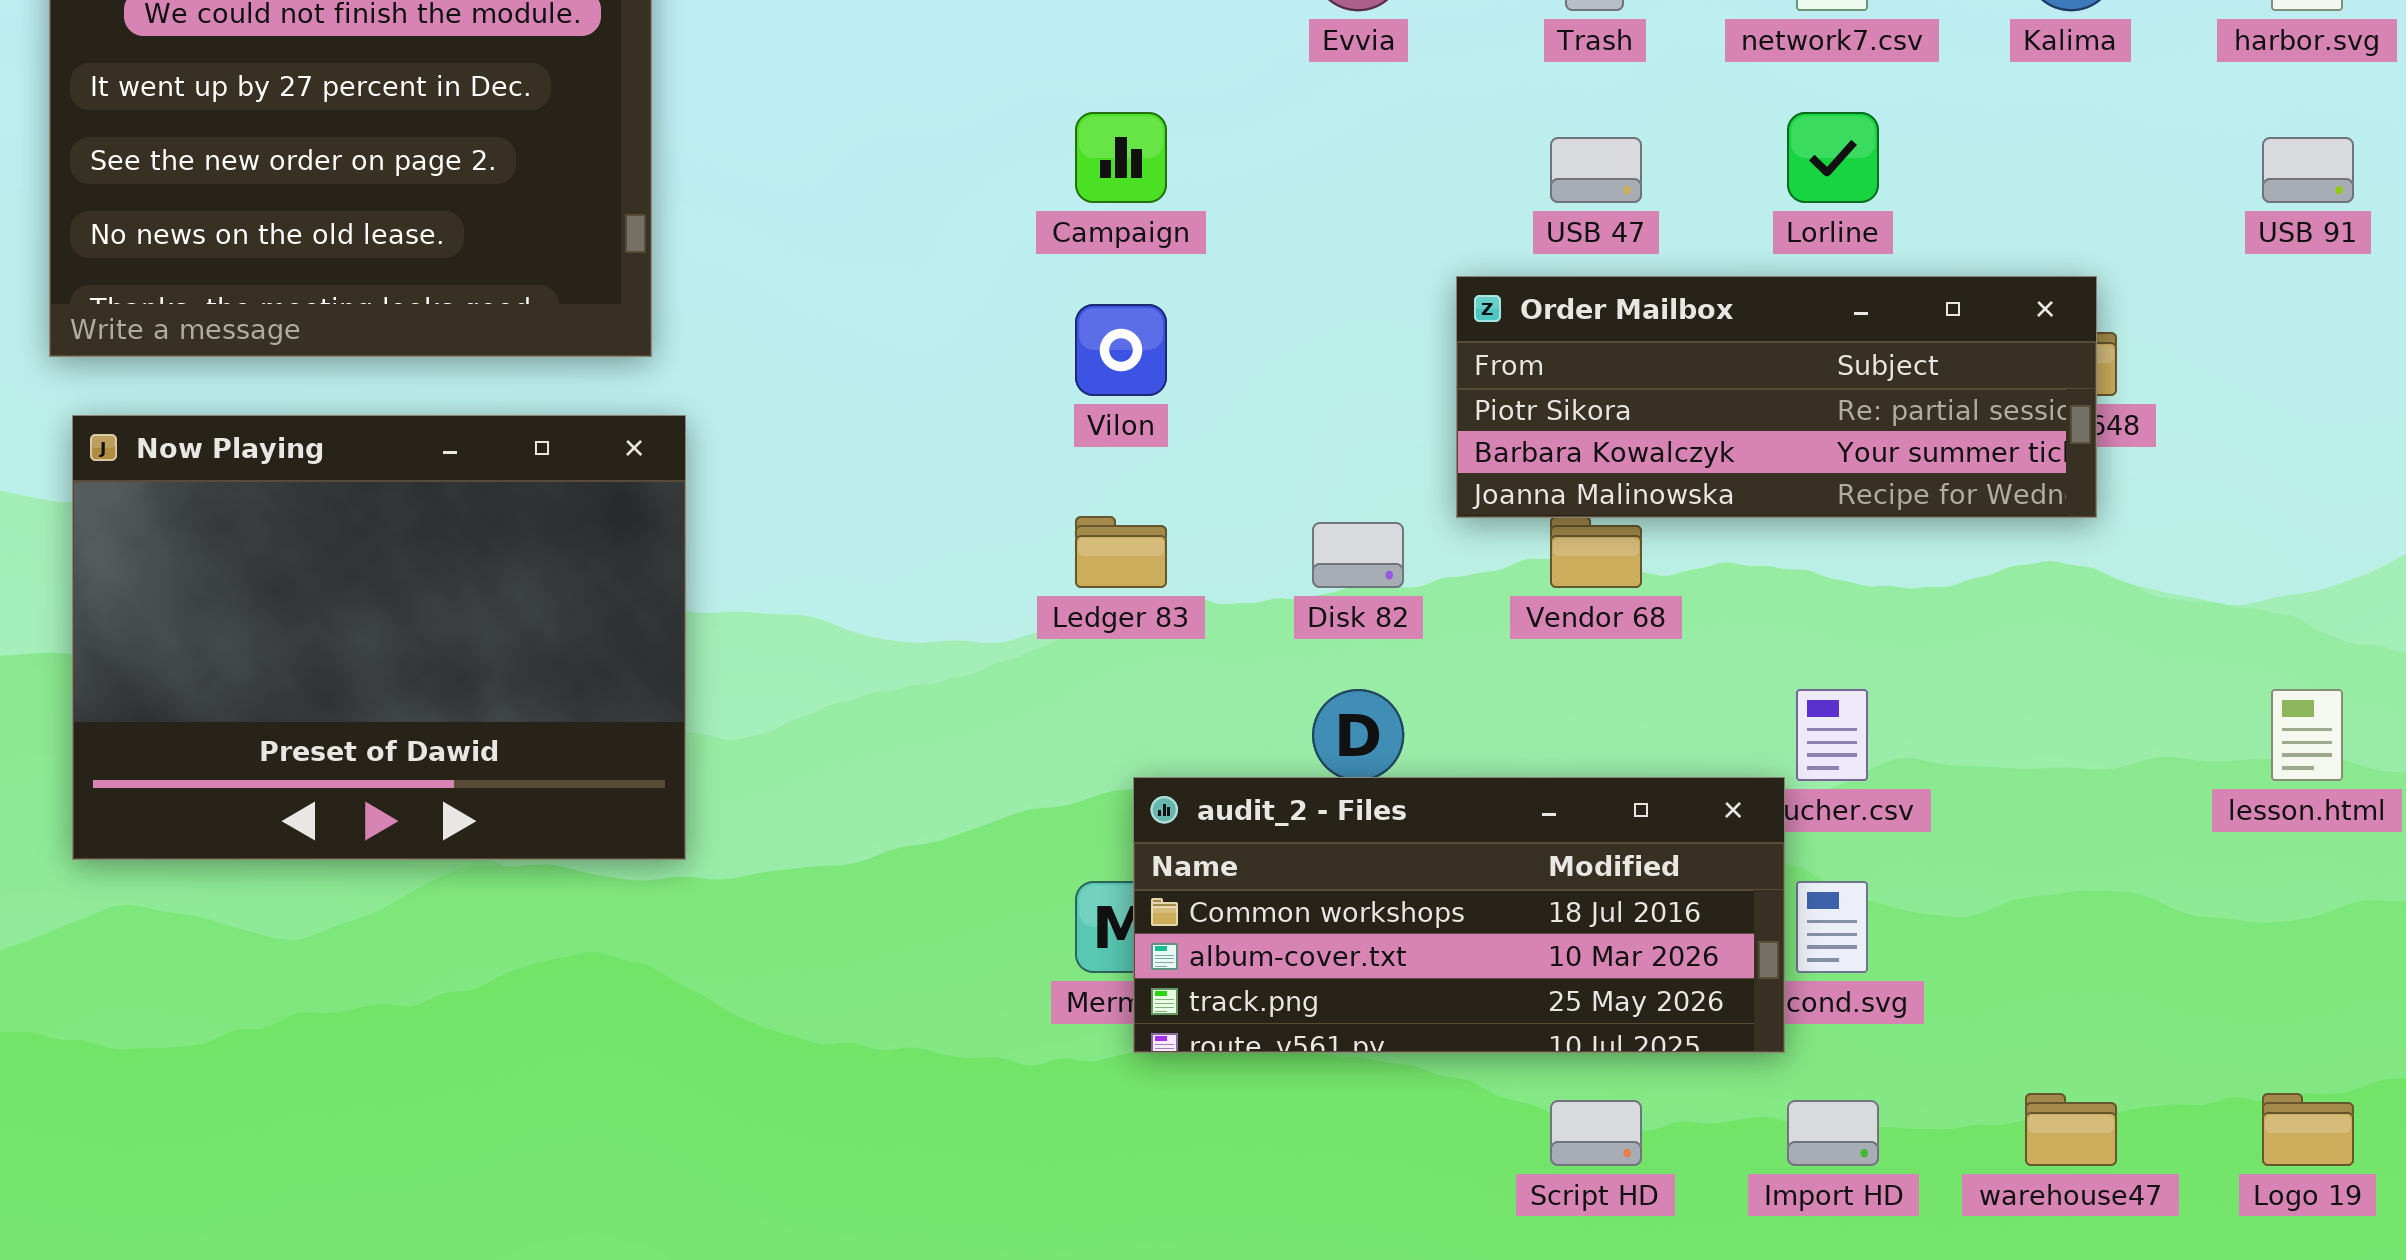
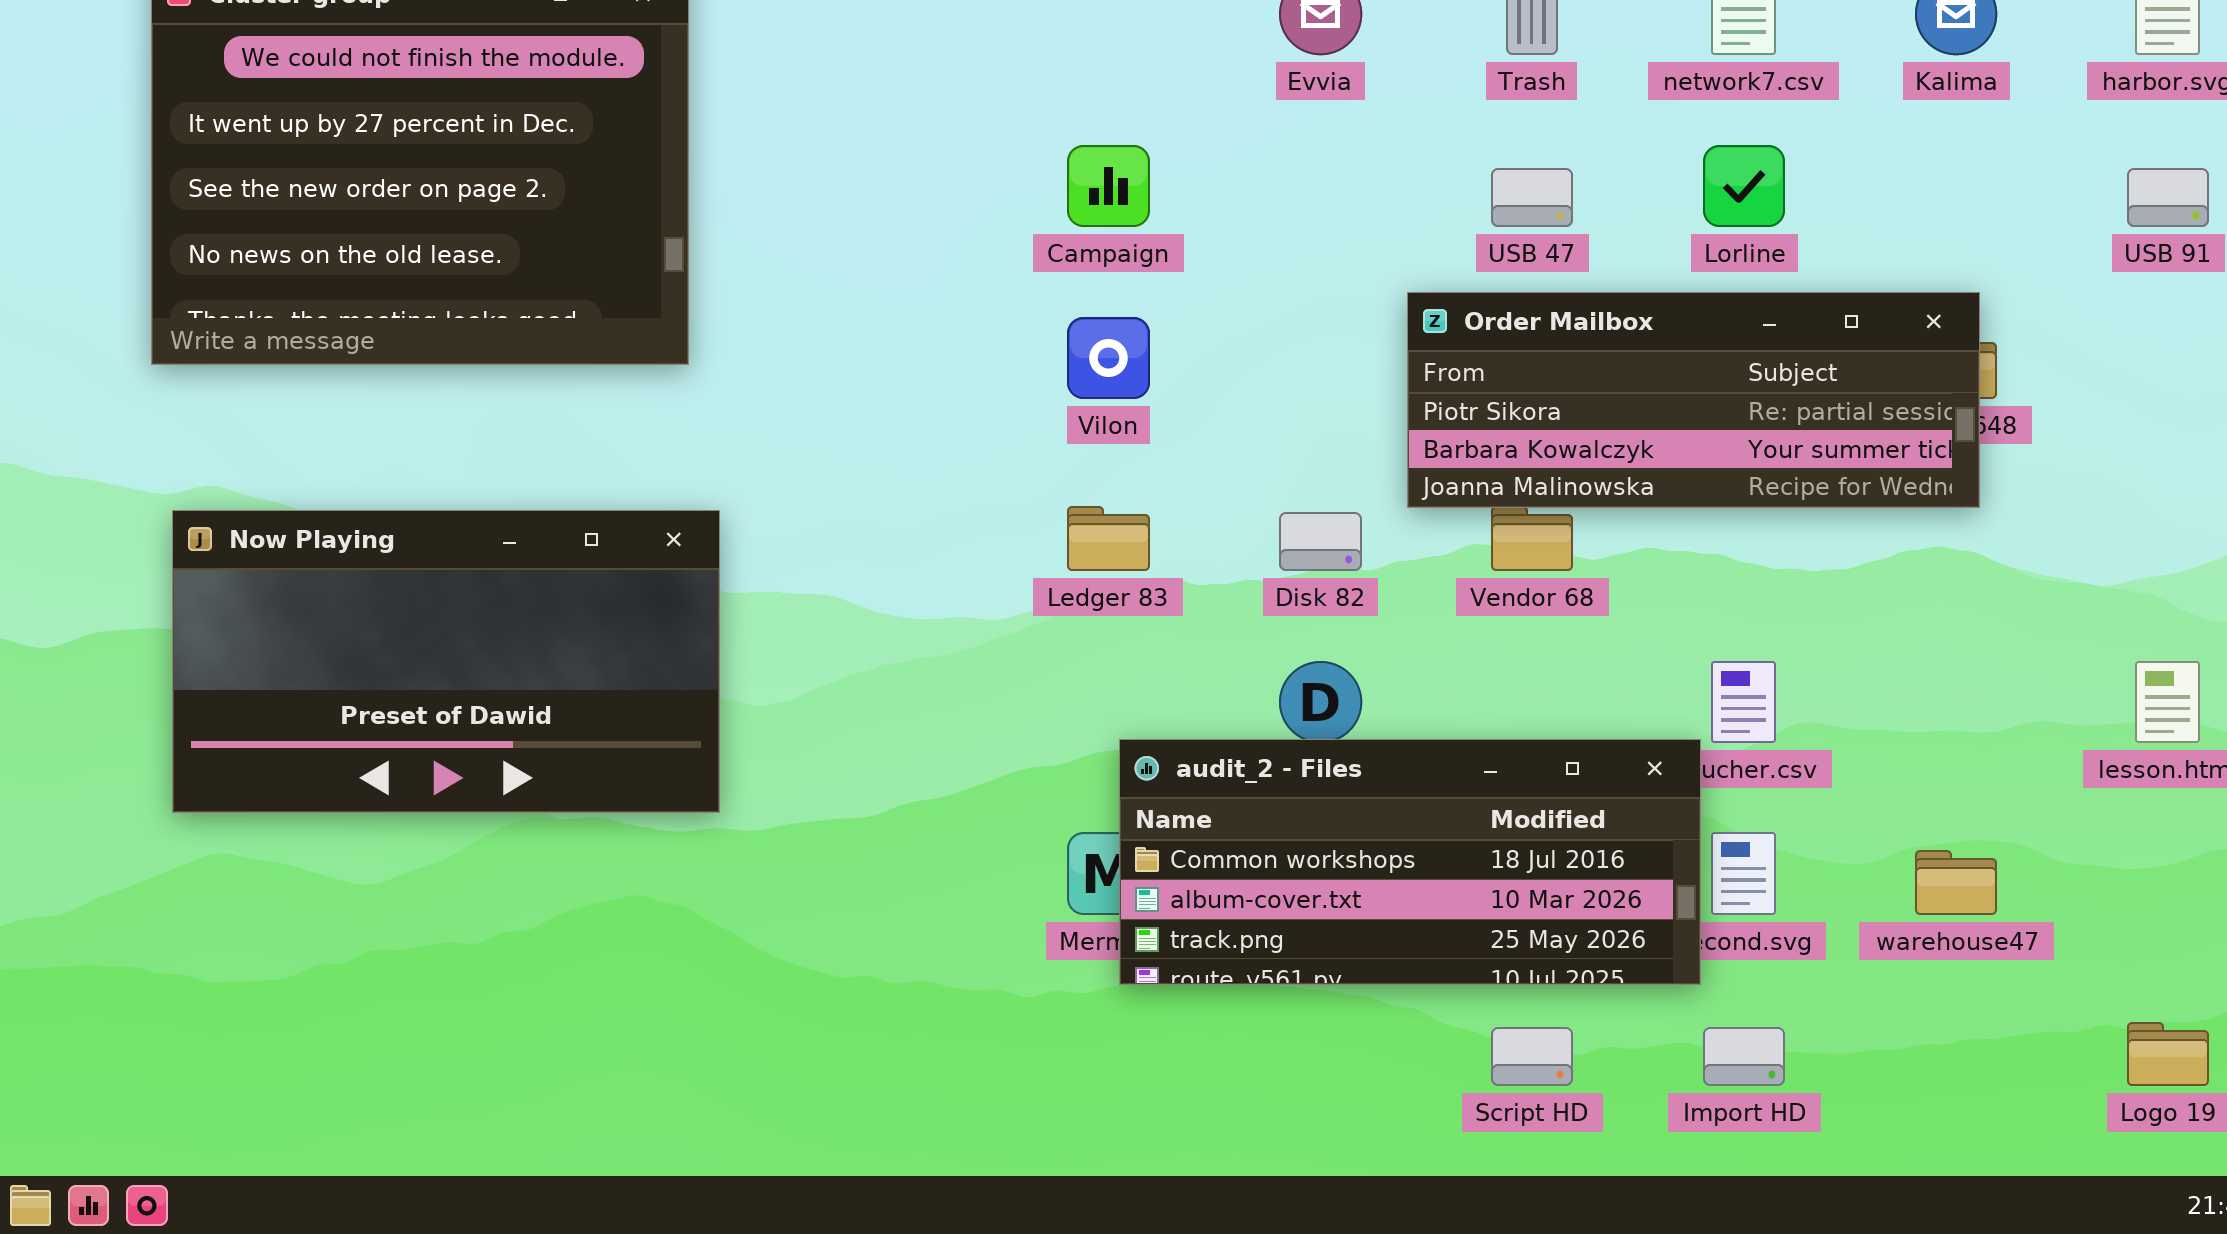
Now Playing: [72,415,686,860] -> [172,510,720,813], resized
warehouse47: [2025,1093,2117,1166] -> [1915,850,1997,915], moved

